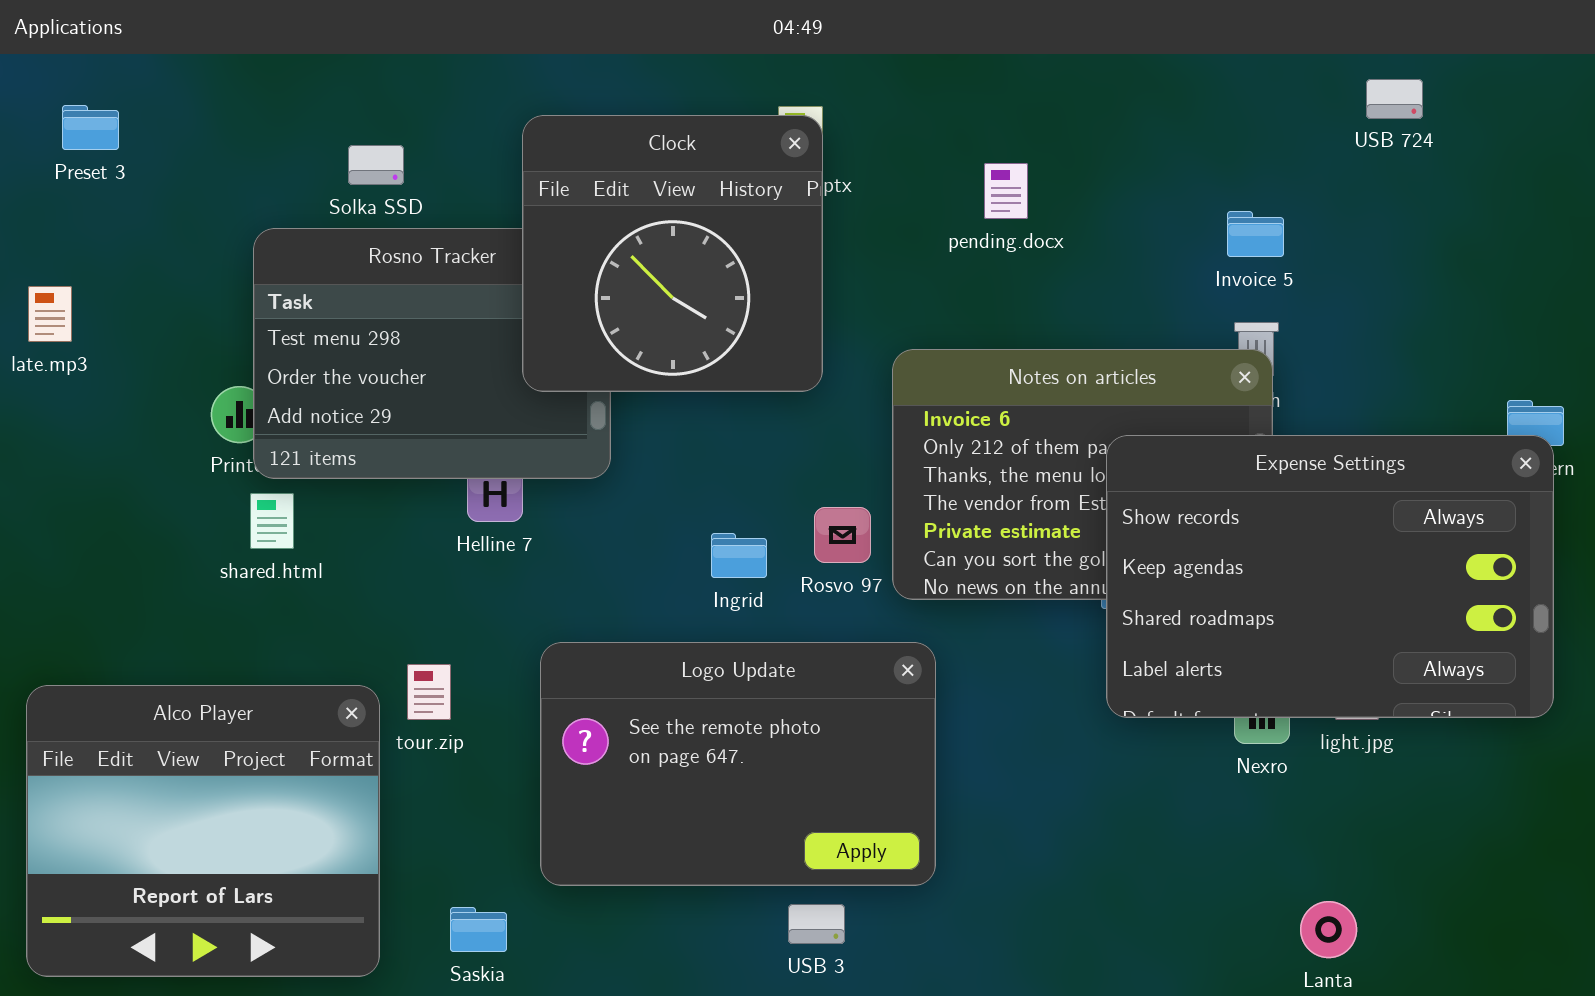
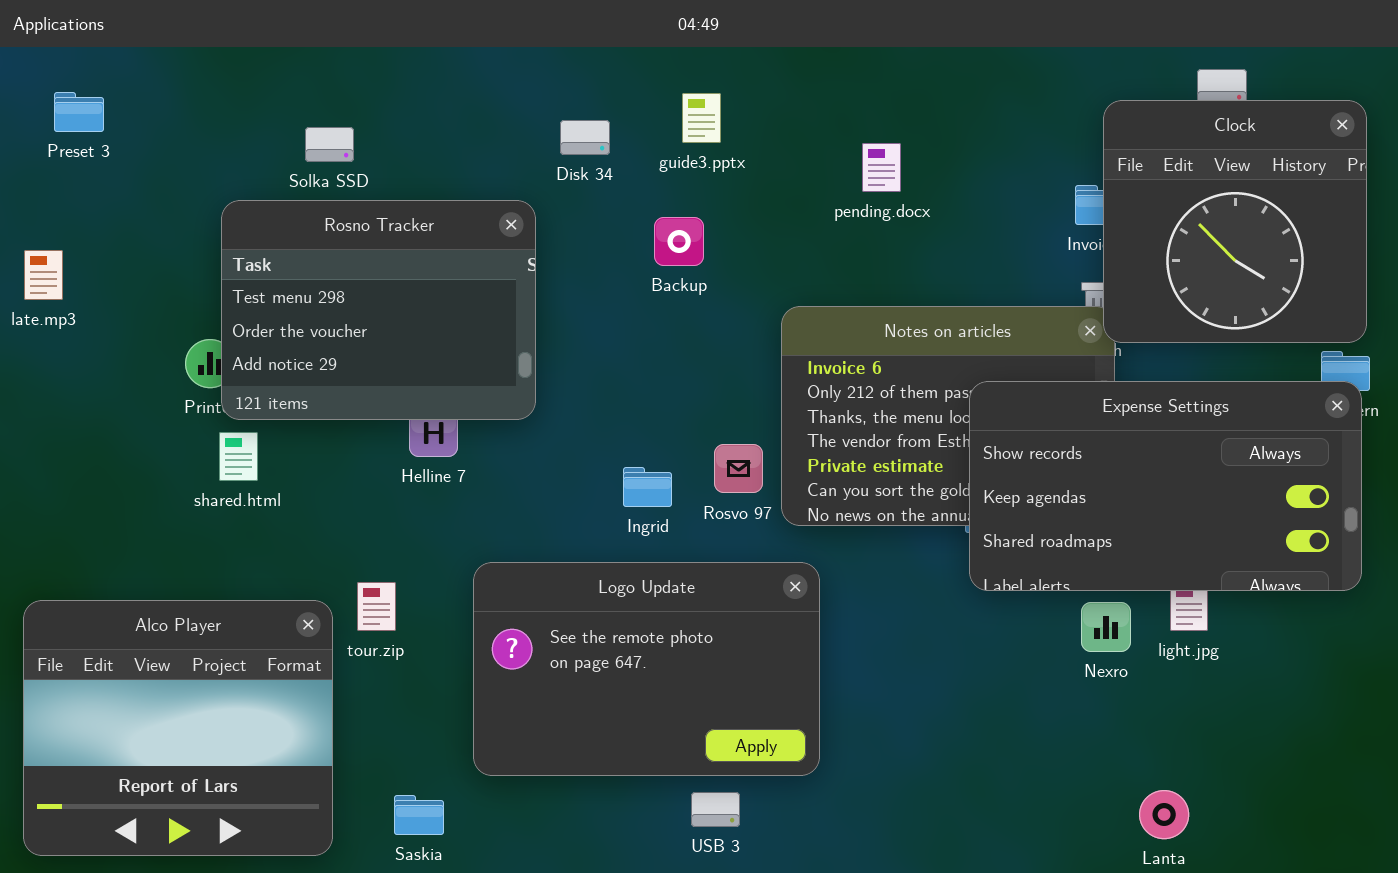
Clock: [522,115,823,392] -> [1103,100,1367,343], moved
Expense Settings: [1106,435,1554,718] -> [969,381,1362,591], resized

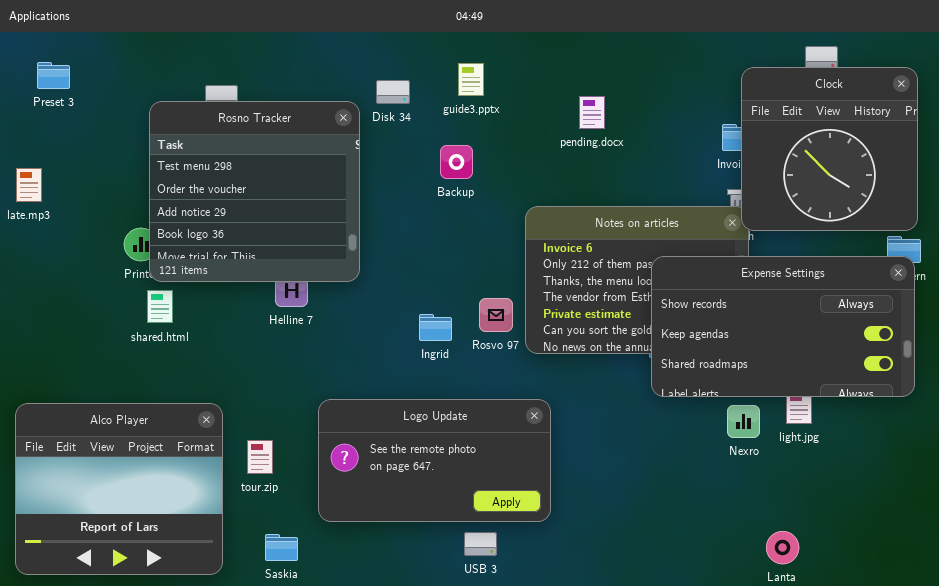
Rosno Tracker: [221,200,536,420] -> [149,101,360,282], resized
Logo Update: [473,562,820,776] -> [318,399,551,522], resized
tour.zip: [357,582,396,631] -> [247,440,273,474], moved

